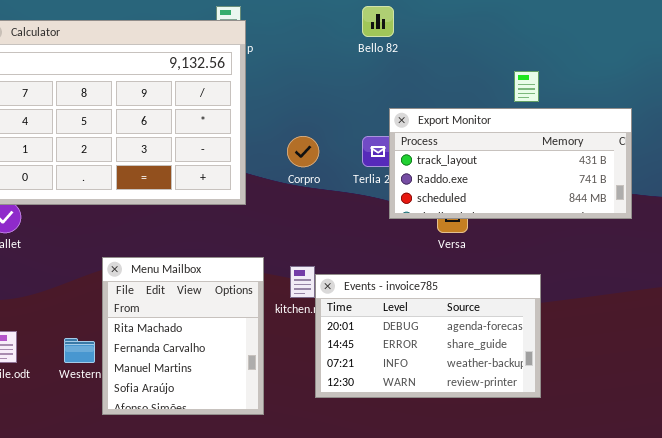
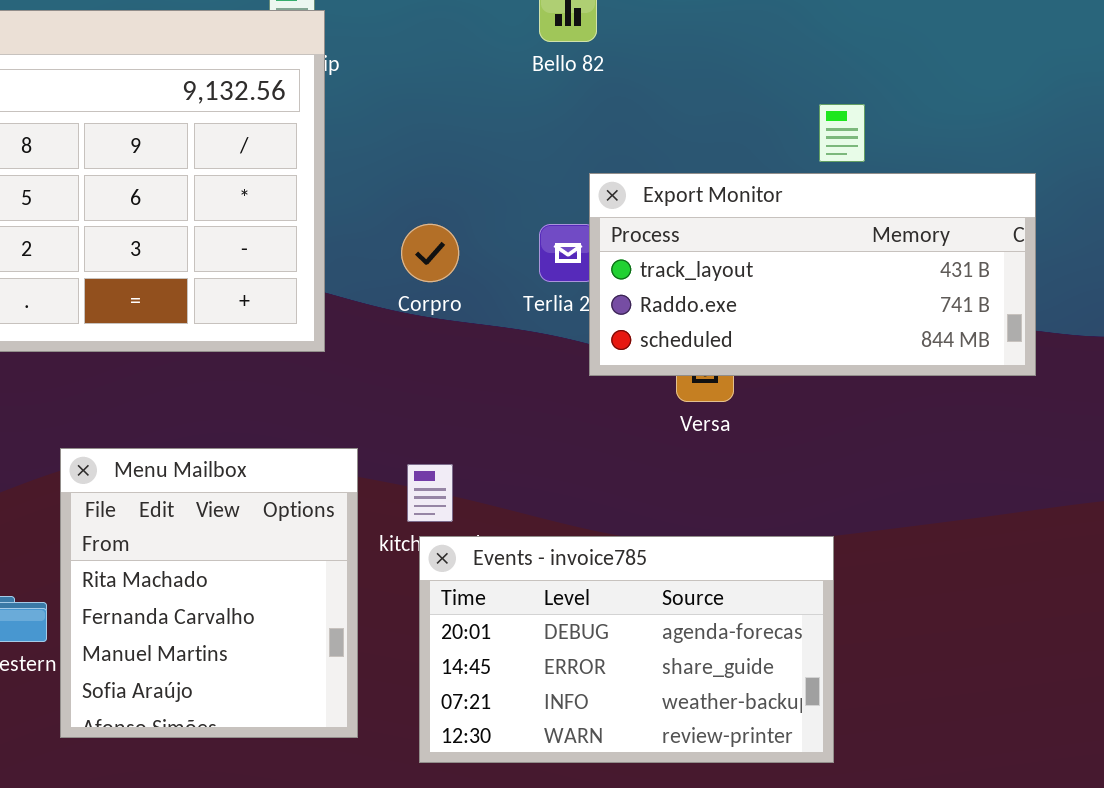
Events - invoice785: [315,274,541,398] -> [419,536,834,763], moved

